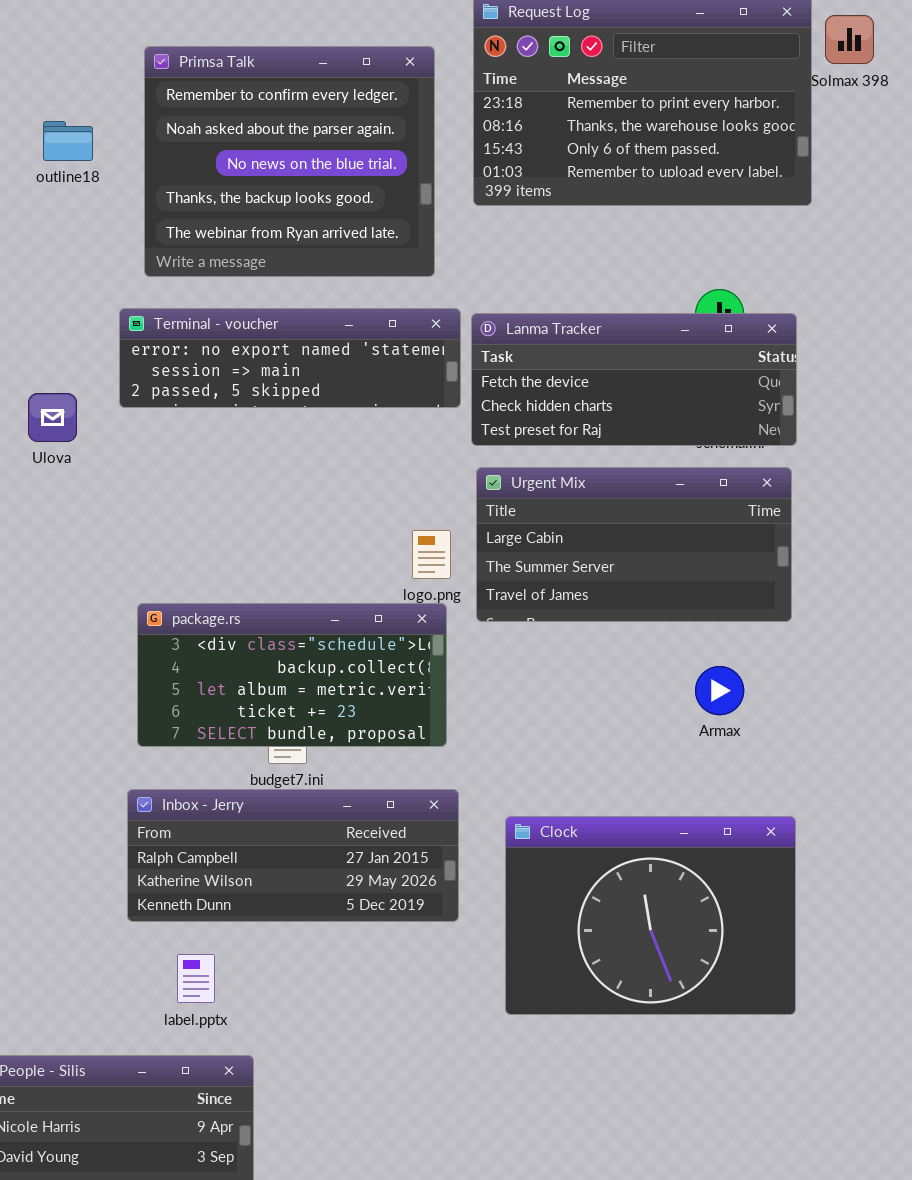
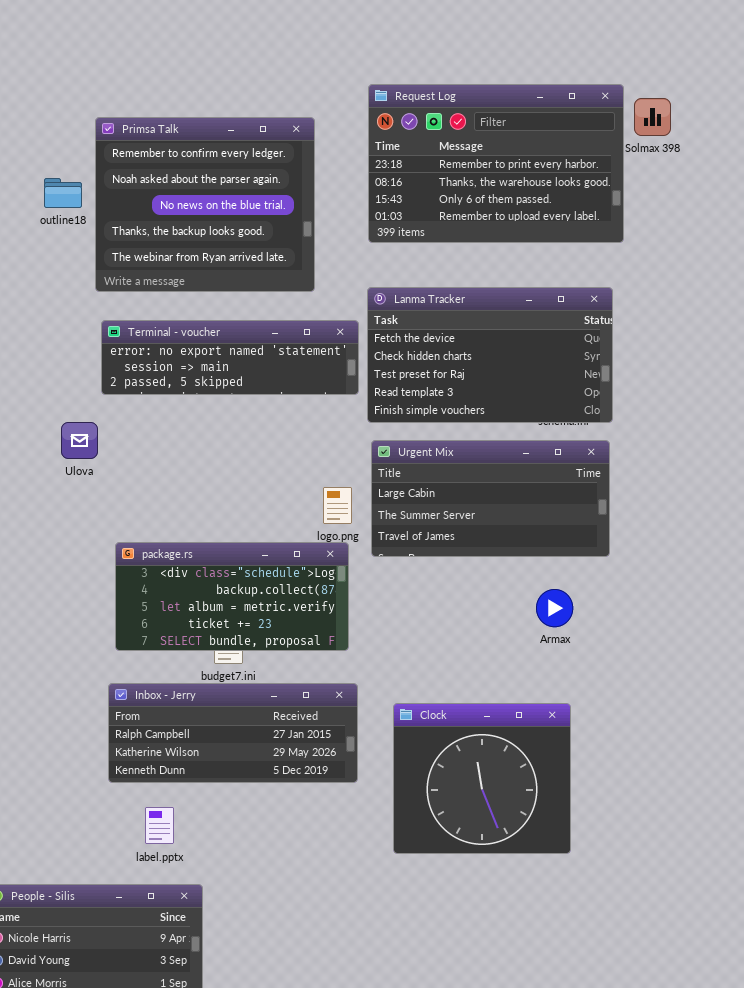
Primsa Talk: [144,46,435,277] -> [95,117,315,292], moved
Lanma Tracker: [471,313,797,446] -> [367,287,613,423], resized
Ulova: [28,393,77,442] -> [61,422,98,459], moved
Clock: [505,816,796,1015] -> [393,703,571,854], resized

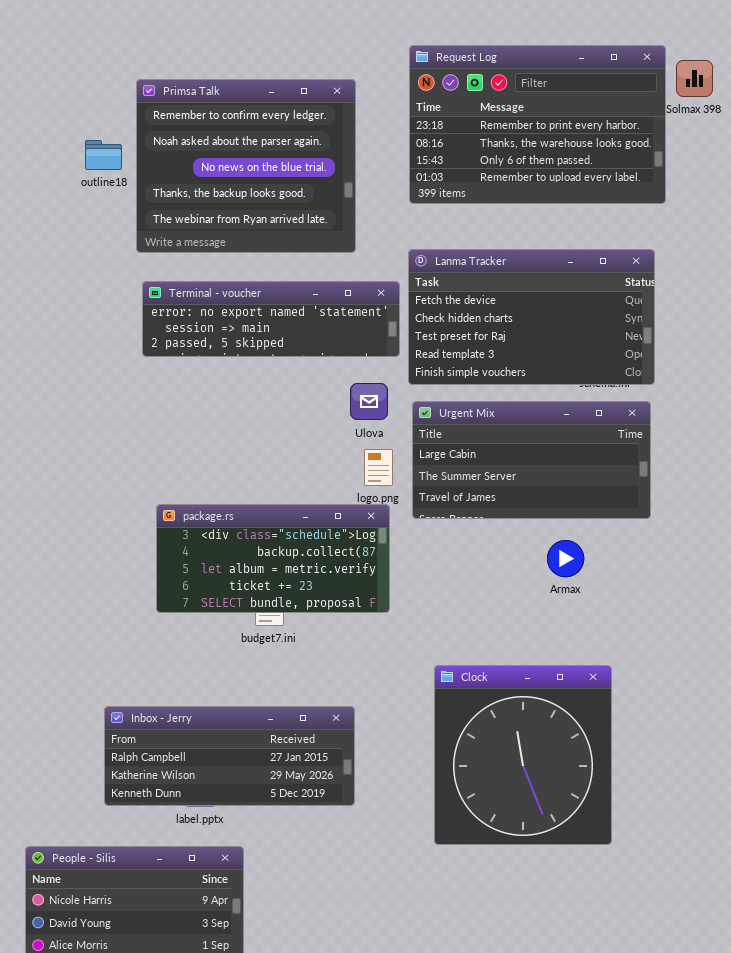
Ulova: [61,422,98,459] -> [350,383,388,420], moved
Armax: [536,589,573,627] -> [547,540,584,577], moved
Inbox - Jerry: [108,683,358,783] -> [104,706,355,806], moved
Clock: [393,703,571,854] -> [434,665,612,845], resized

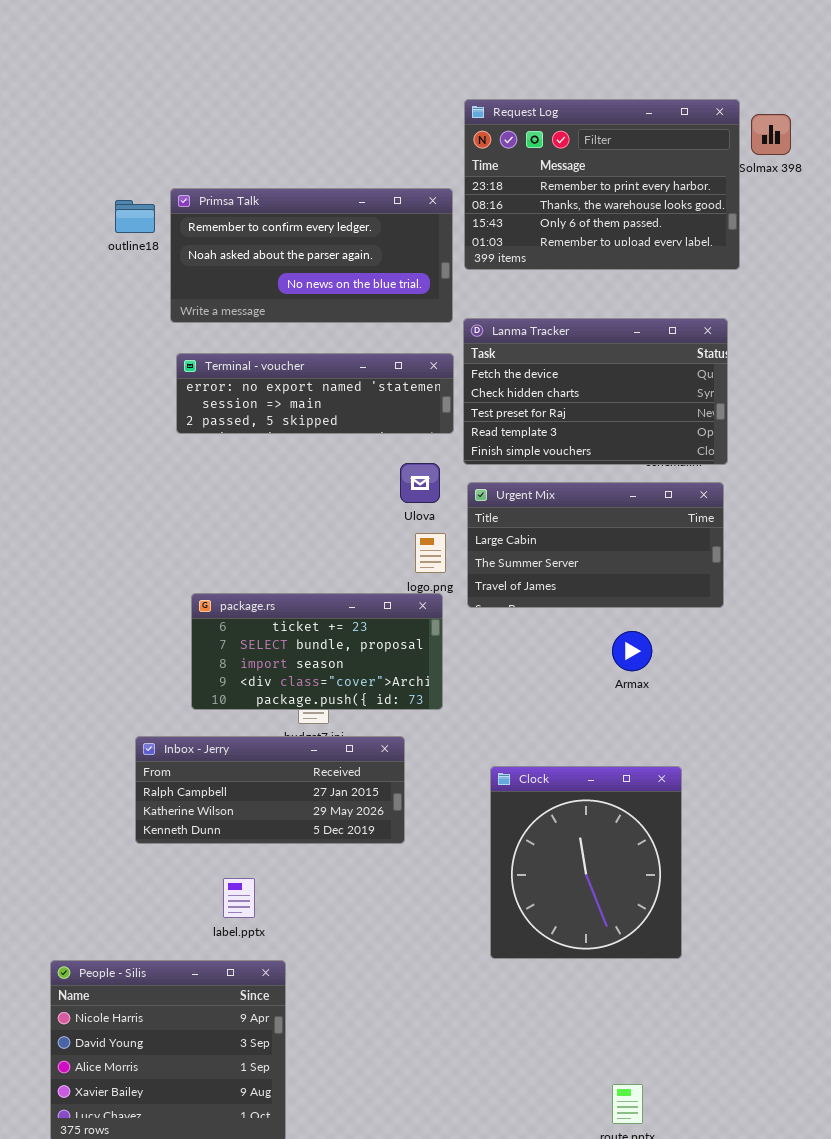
Primsa Talk: [136,79,356,253] -> [170,188,453,323], resized
package.rs: [156,504,390,613] -> [191,593,443,710], scrolled down 3 rows
Inbox - Jerry: [104,706,355,806] -> [135,736,405,844], moved

